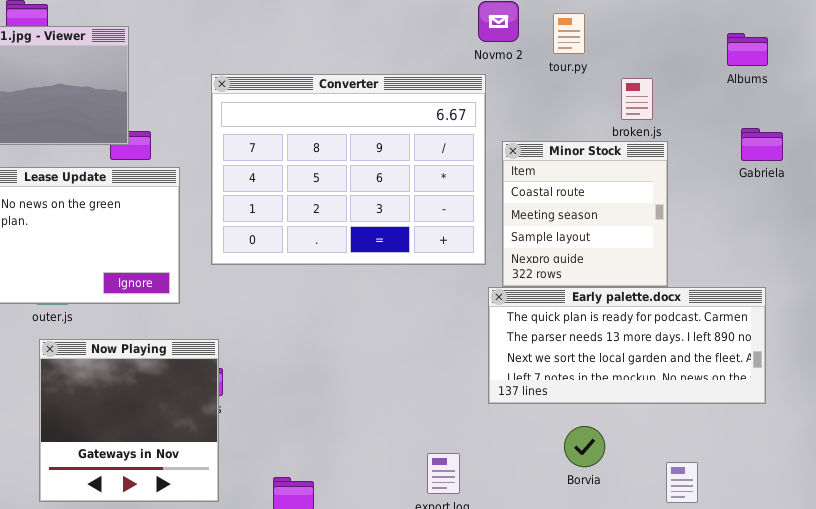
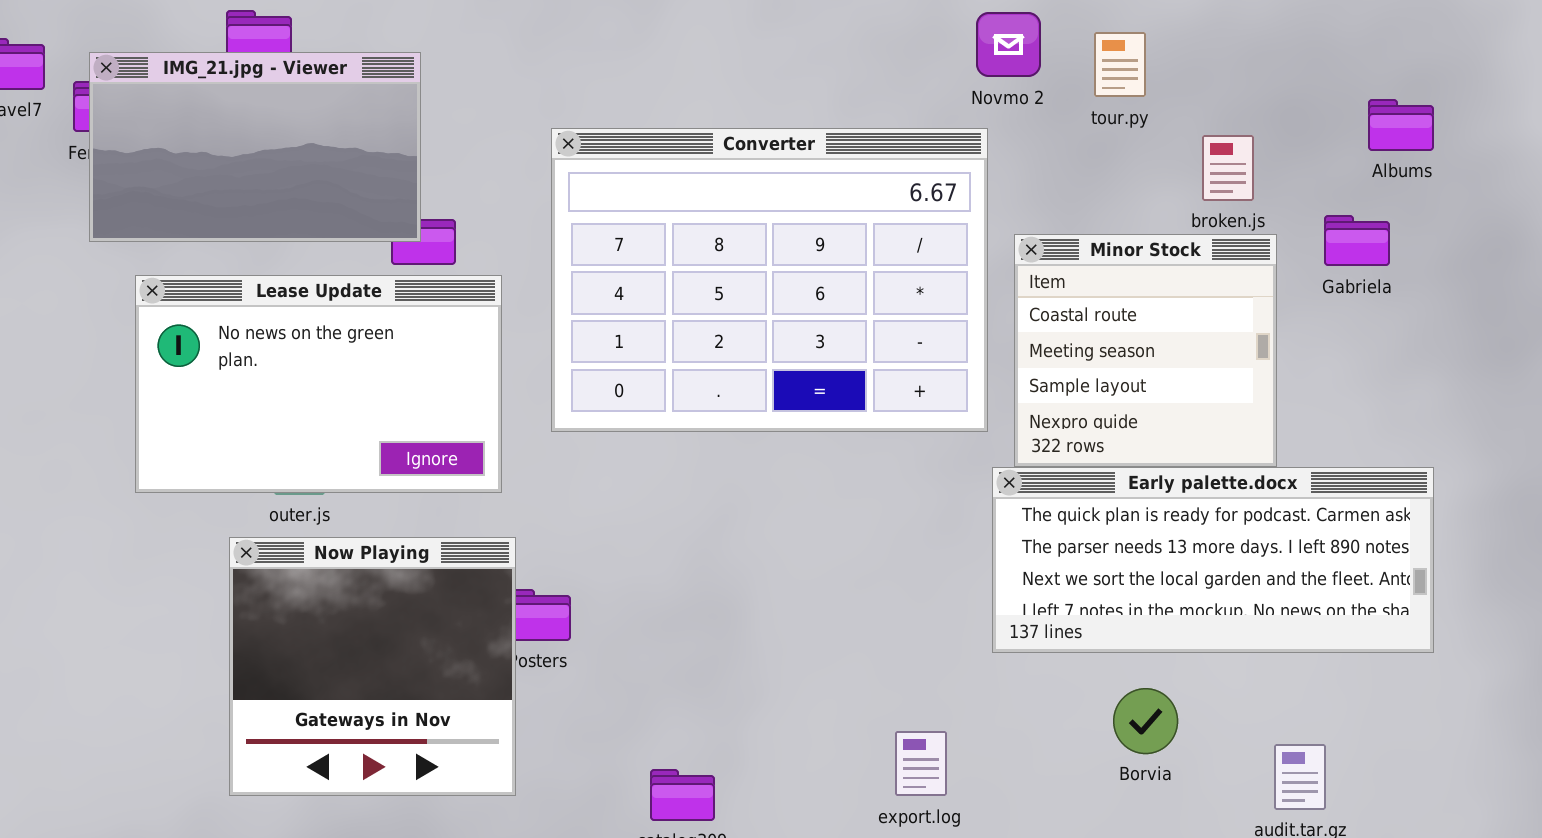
Albums: [727,33,768,66] -> [1368,99,1434,151], moved
Gabriela: [741,128,783,161] -> [1324,215,1390,266], moved
Now Playing: [39,339,219,502] -> [229,537,516,796], moved

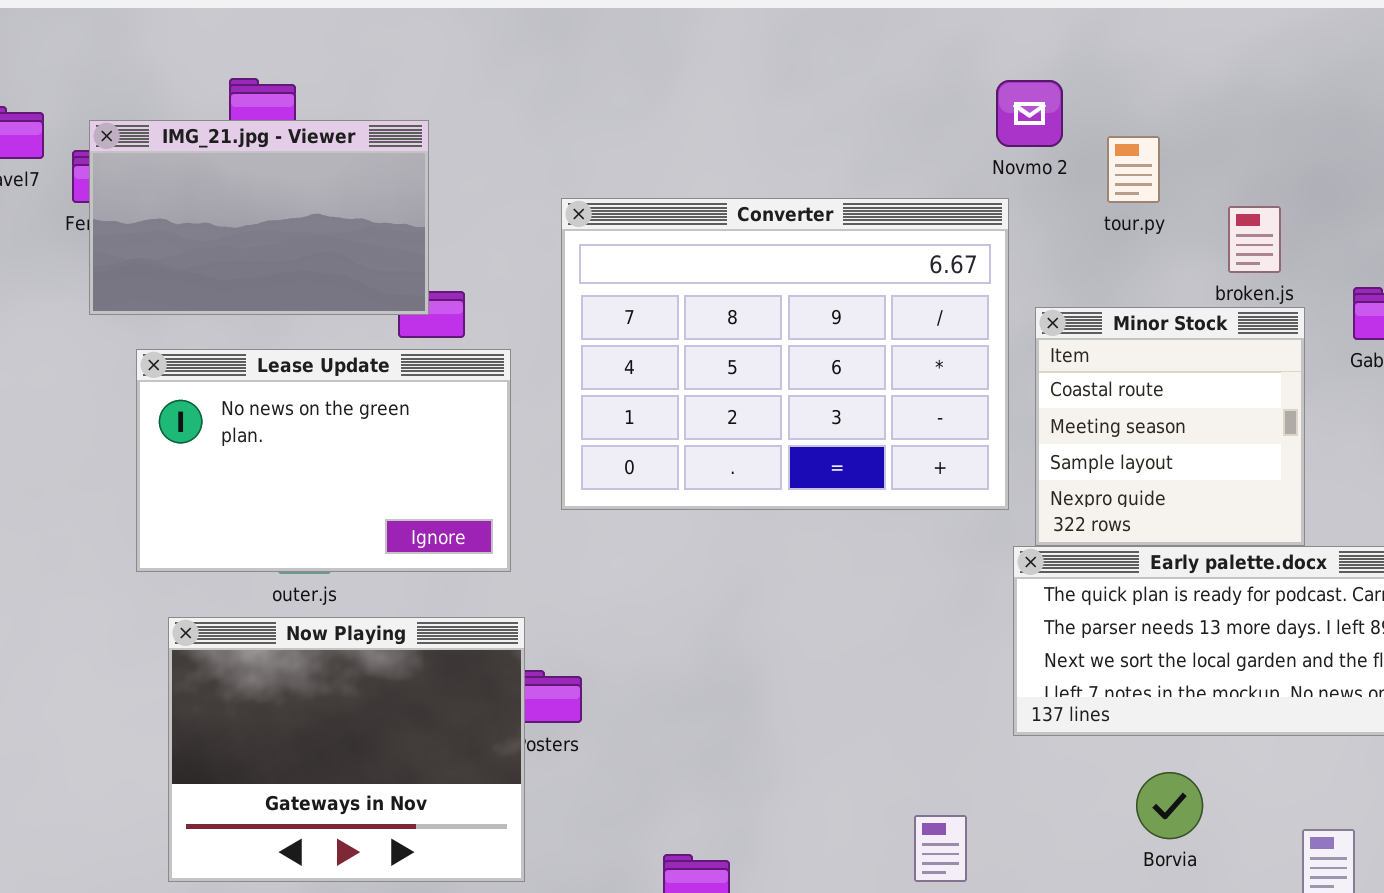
tour.py: [1094,32,1146,97] -> [1107,136,1160,203], moved
Now Playing: [229,537,516,796] -> [168,617,525,882], resized

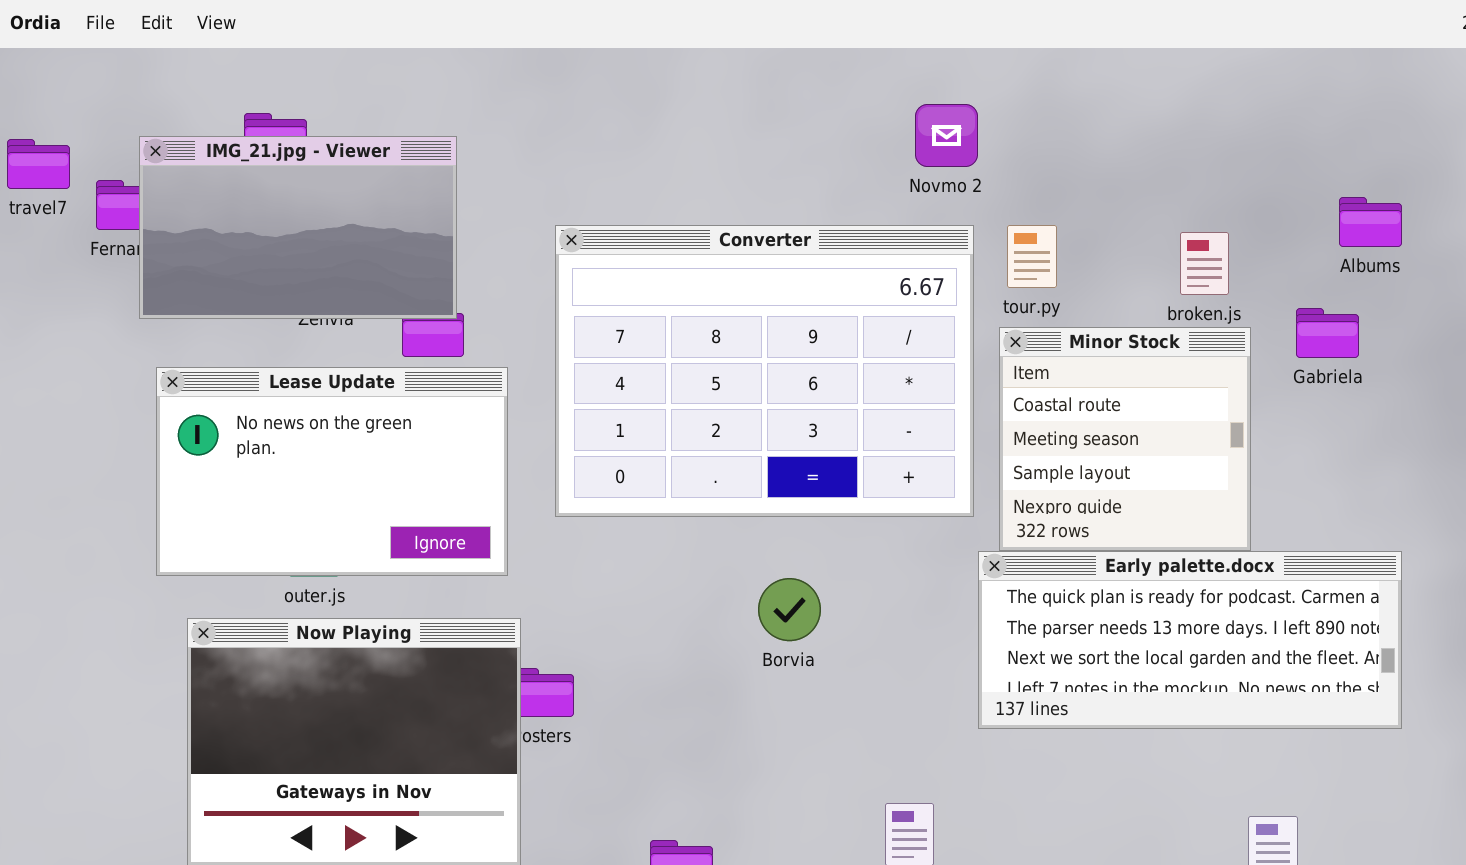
Novmo 2: [996,80,1063,147] -> [915,104,978,167], moved
IMG_21.jpg - Viewer: [89,120,429,315] -> [139,136,457,319], moved
tour.py: [1107,136,1160,203] -> [1007,225,1057,288], moved
Borvia: [1136,772,1203,839] -> [758,578,821,641], moved

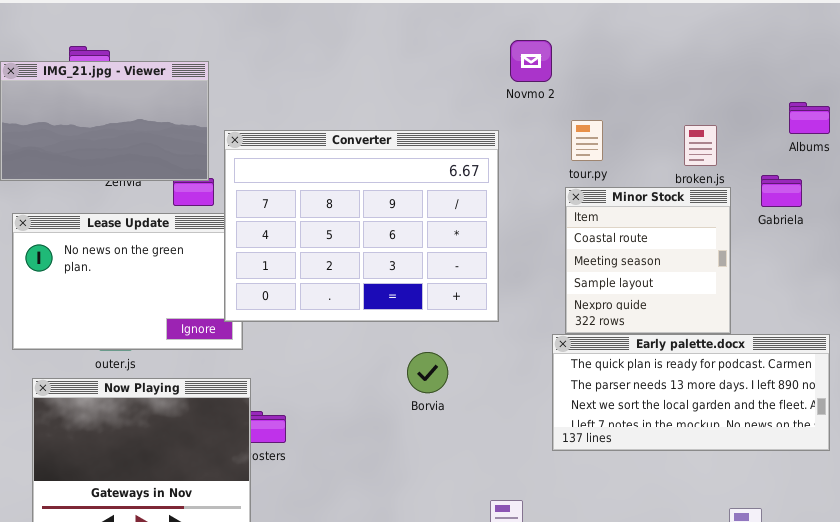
Converter: [555,225,974,517] -> [224,130,499,322], moved

